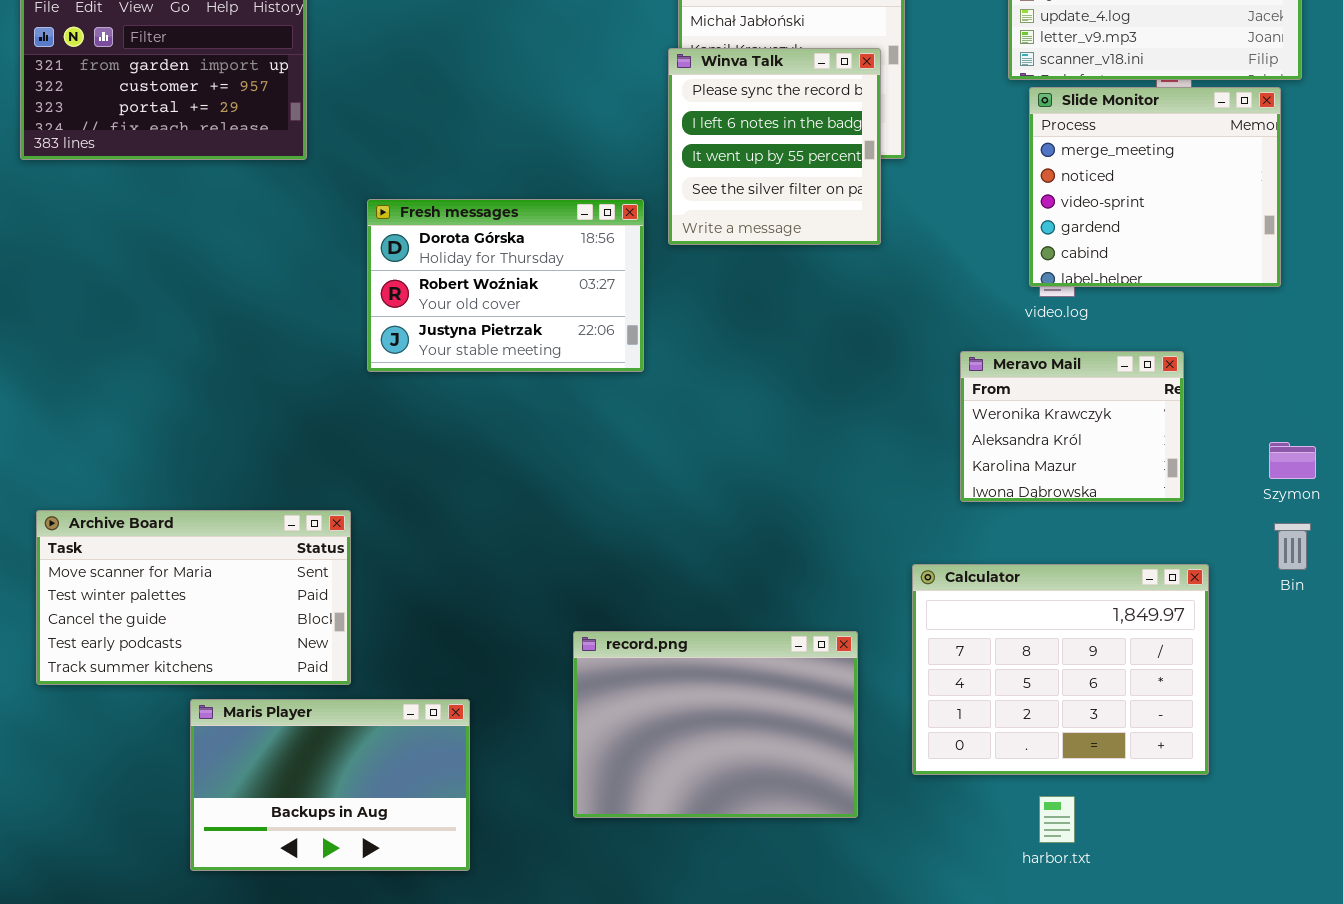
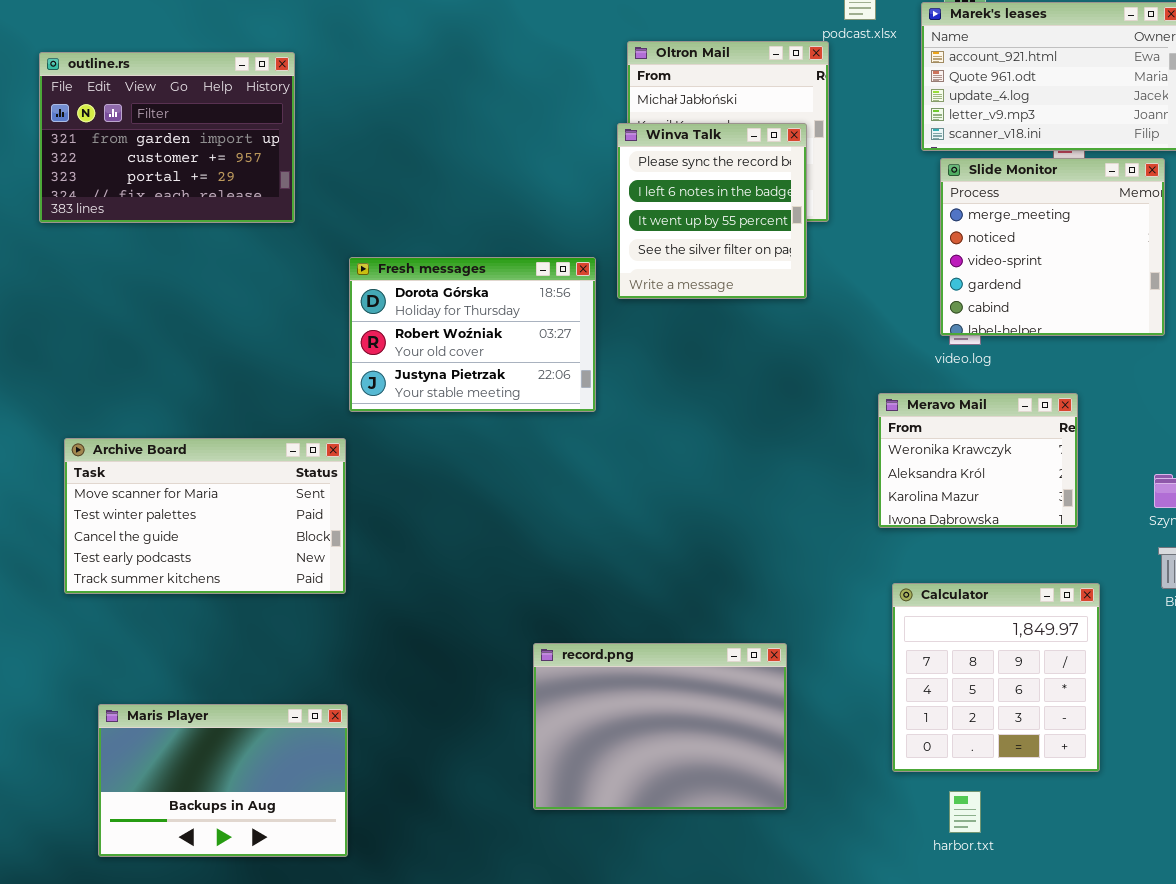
Archive Board: [36,510,351,685] -> [64,438,346,594], moved
Calculator: [912,564,1209,775] -> [892,583,1100,772], resized
Maris Player: [190,699,470,871] -> [98,704,348,857], moved

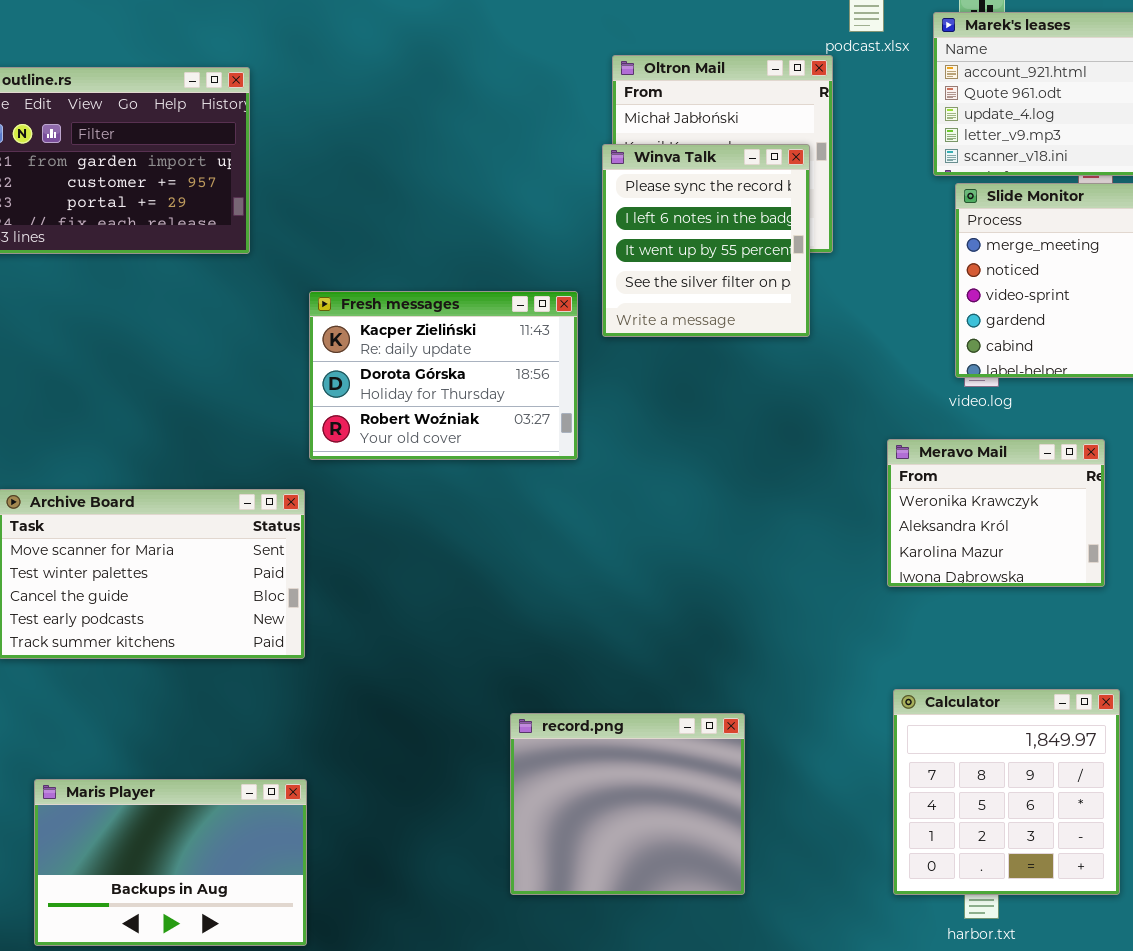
Fresh messages: [349,257,596,412] -> [309,291,578,460], scrolled up 1 row
Calculator: [892,583,1100,772] -> [893,689,1120,895], moved
record.png: [533,643,787,810] -> [510,713,745,895], resized

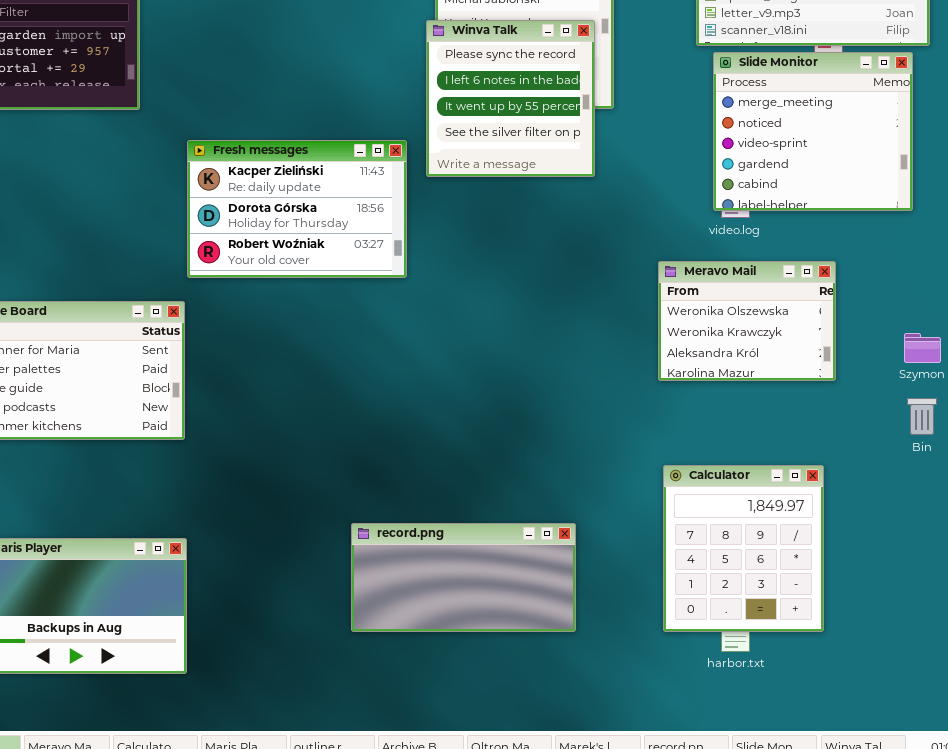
Meravo Mail: [887,439,1105,587] -> [658,261,836,381], scrolled up 1 row
Calculator: [893,689,1120,895] -> [663,465,824,632], resized
record.png: [510,713,745,895] -> [351,523,576,632], resized

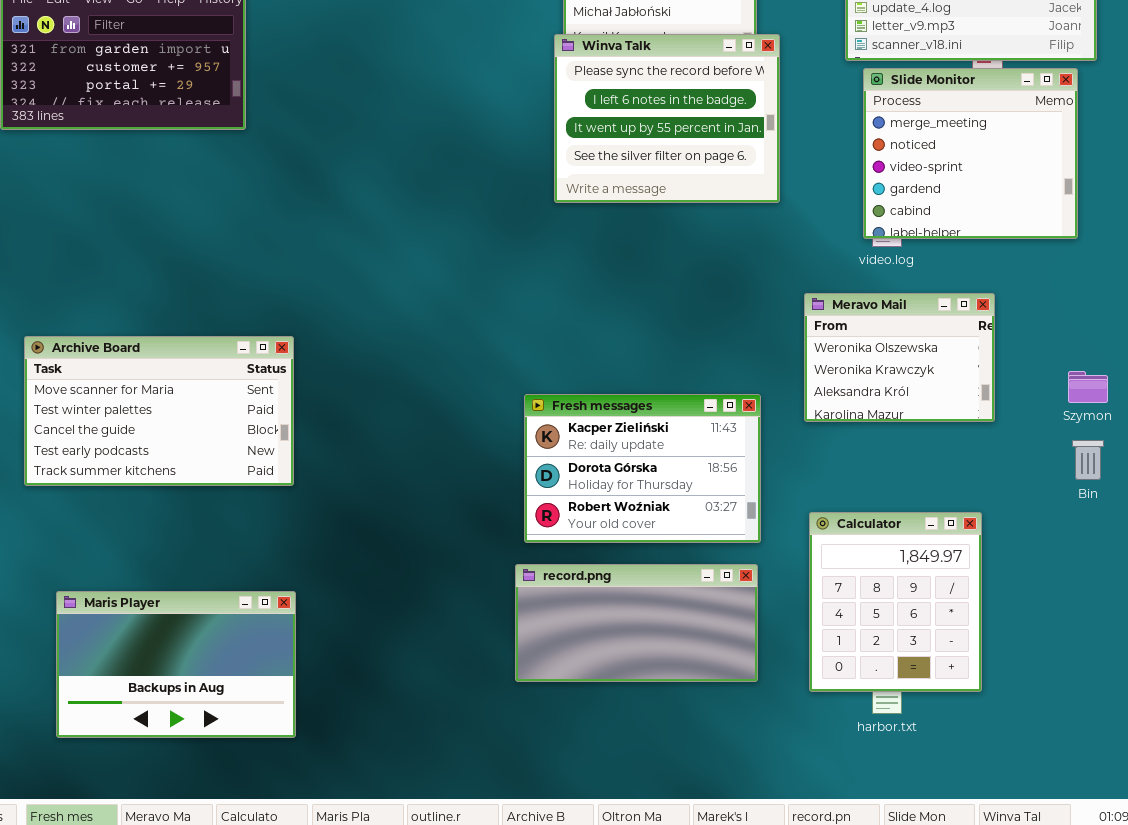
Winva Talk: [426,20,595,177] -> [554,34,780,203], resized
Fresh messages: [187,140,407,278] -> [524,394,761,543], moved
record.png: [351,523,576,632] -> [515,564,758,682], moved

